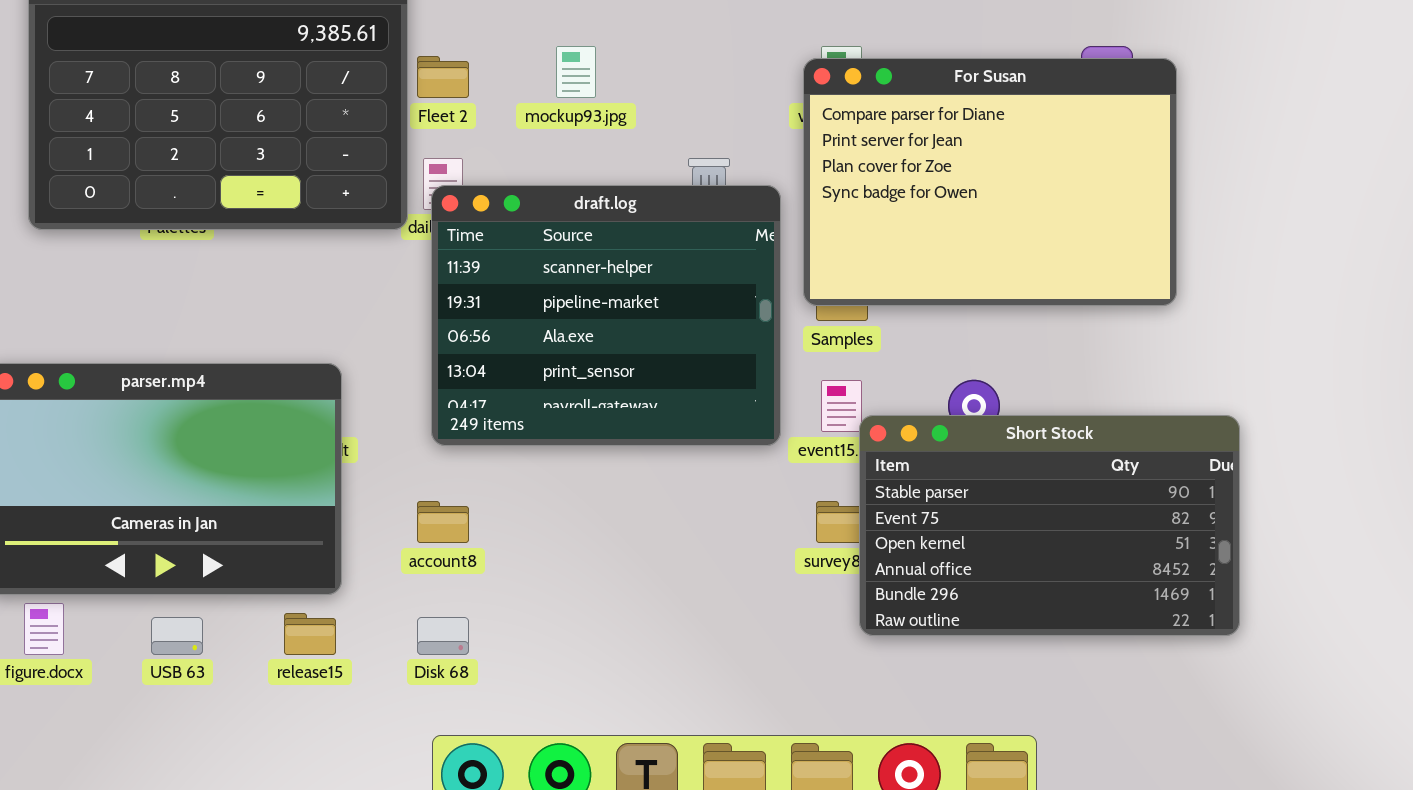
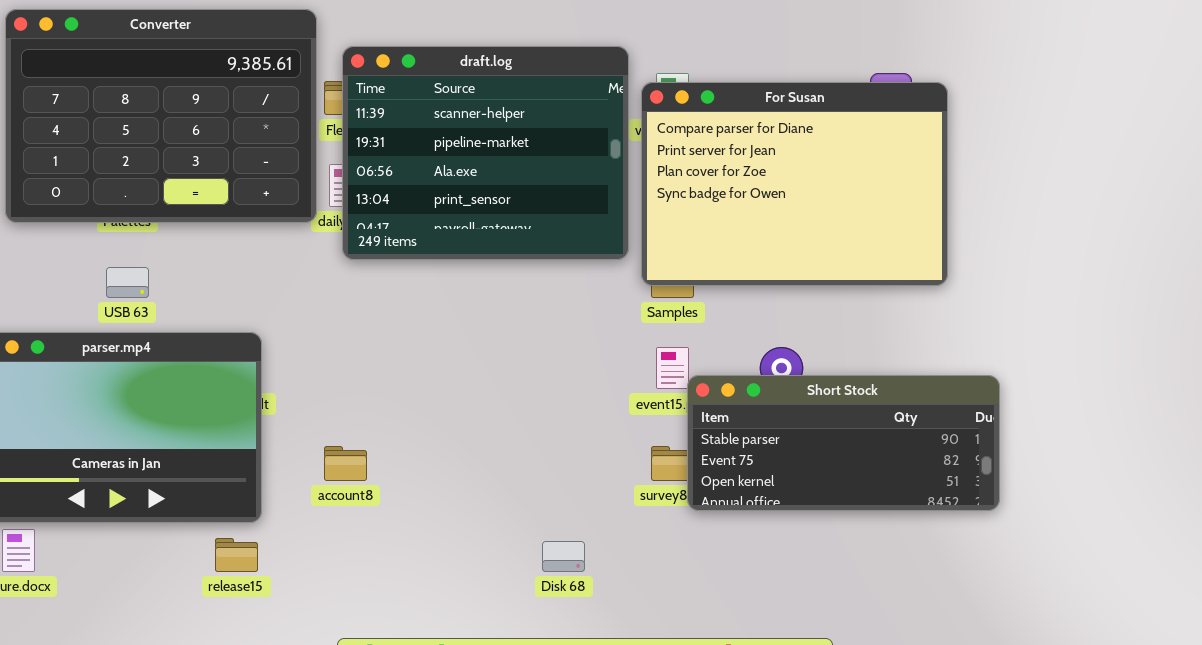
draft.log: [431,185,781,446] -> [342,46,629,260], moved
Short Stock: [859,415,1240,636] -> [687,375,1000,511], resized
USB 63: [151,617,203,655] -> [106,267,149,298], moved
Disk 68: [417,617,469,655] -> [542,541,585,572], moved

